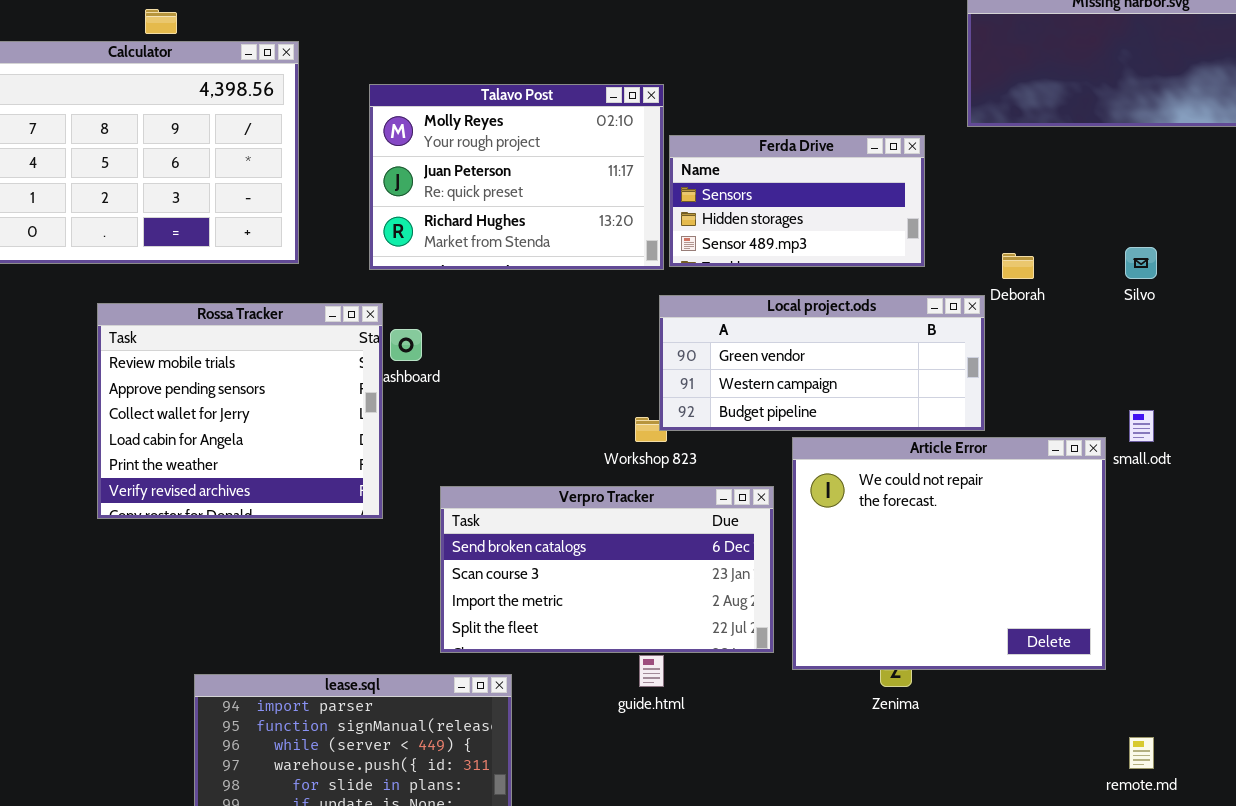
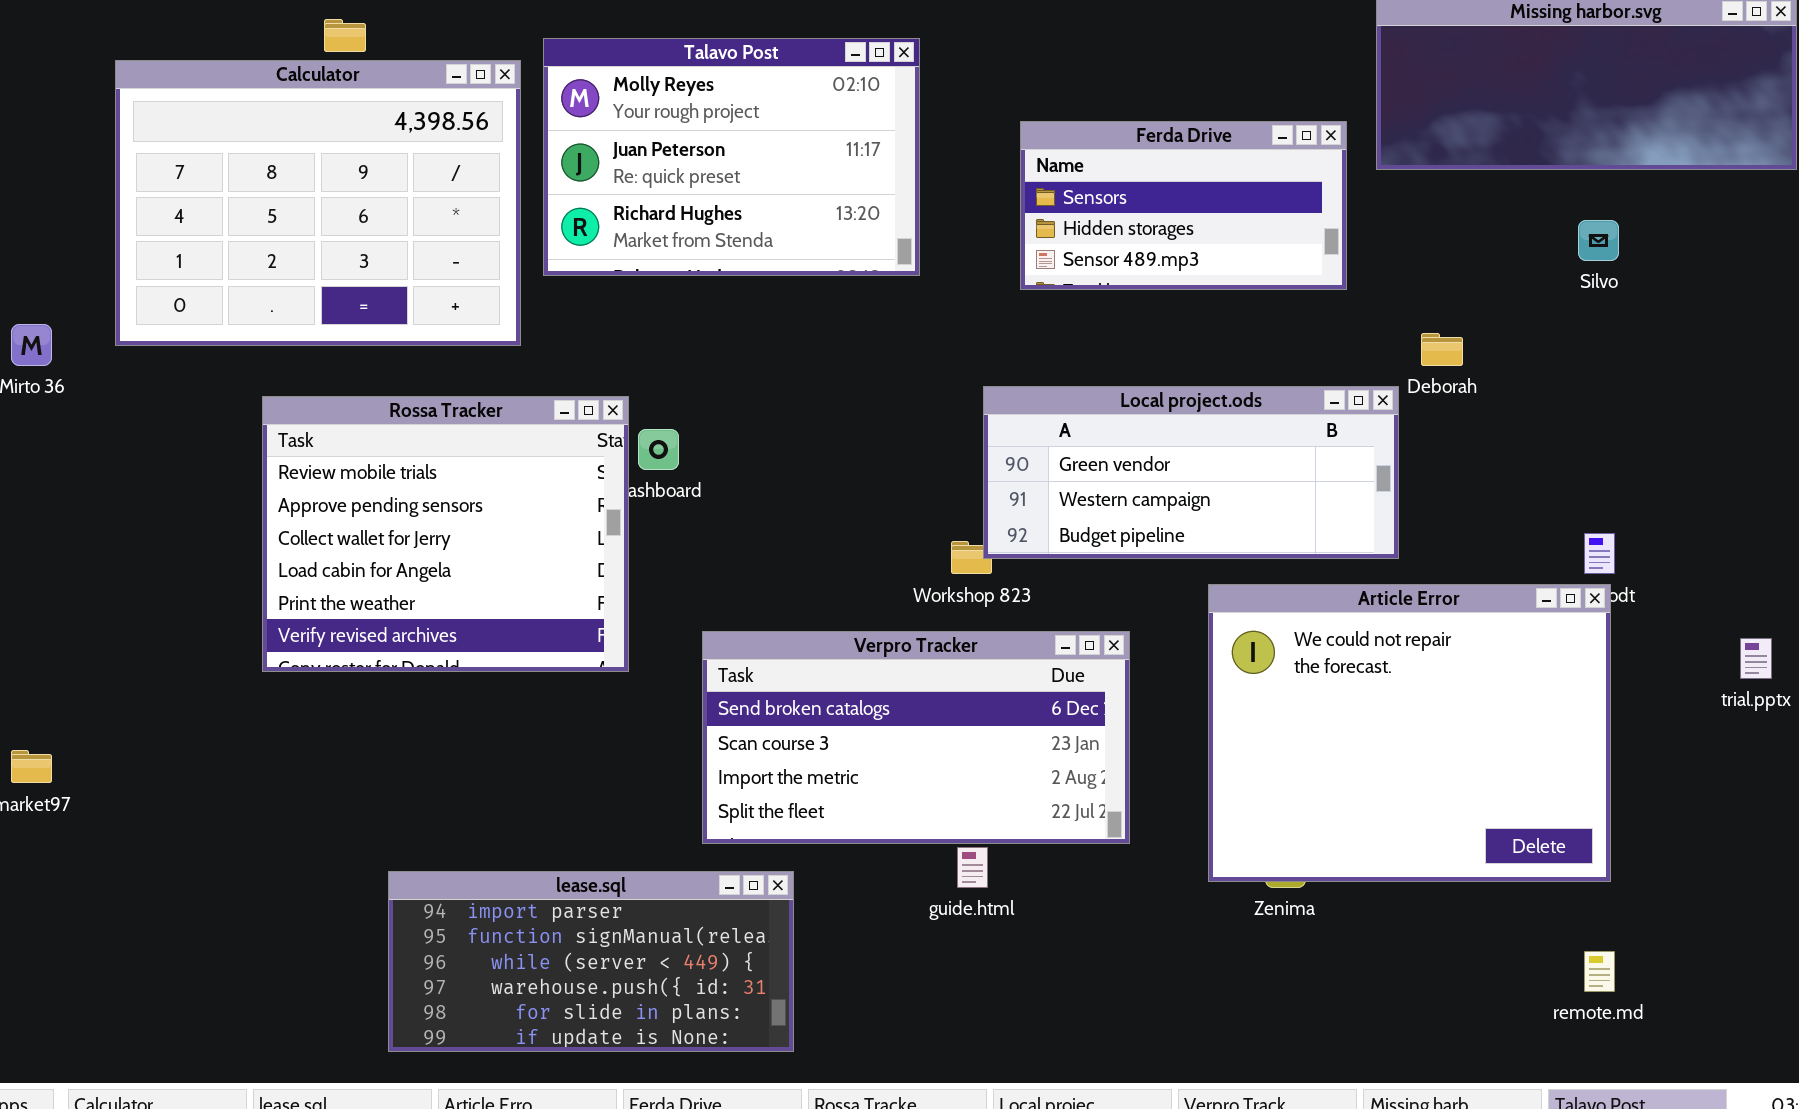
Talavo Post: [369,84,664,270] -> [543,38,920,276], moved
Ferda Drive: [669,135,925,267] -> [1020,121,1347,290], moved
Silvo: [1125,247,1157,279] -> [1578,220,1619,261], moved
Article Error: [792,437,1106,670] -> [1208,584,1611,882], moved

